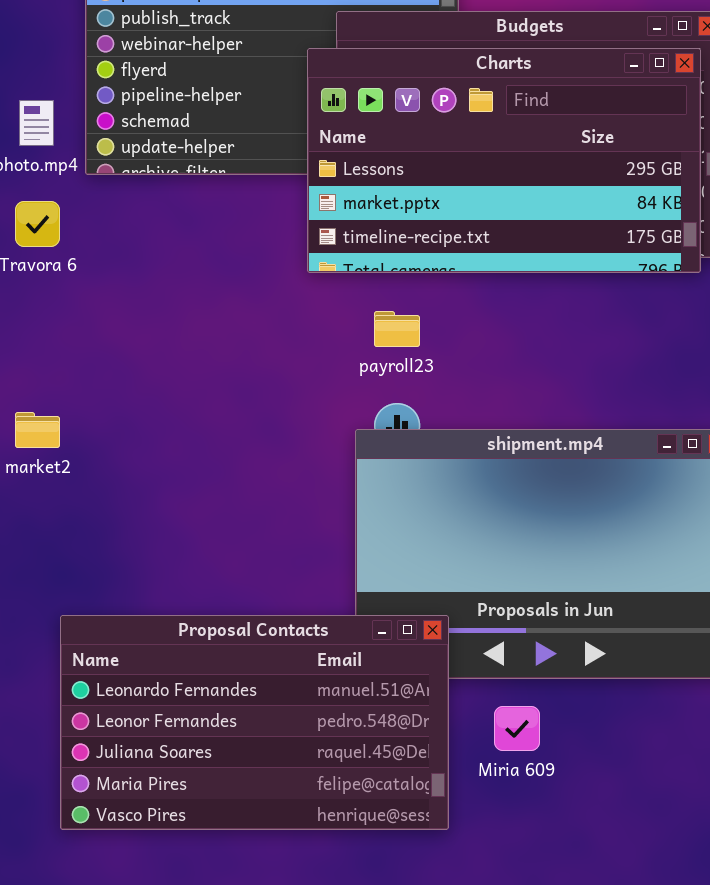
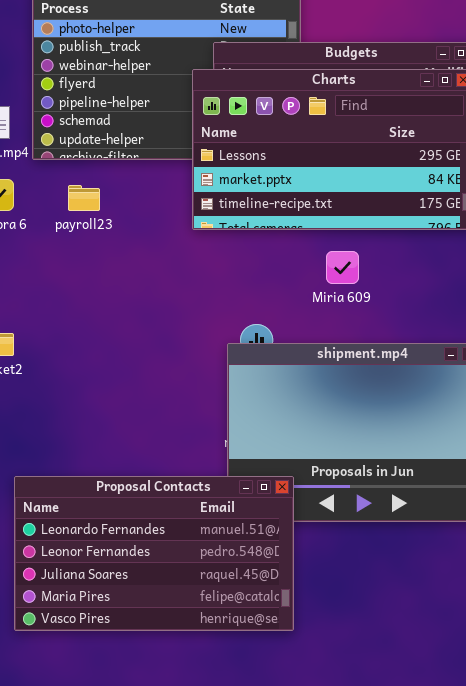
payroll23: [374,311,420,347] -> [68,185,100,211], moved
Miria 609: [494,706,540,751] -> [326,251,359,284], moved

